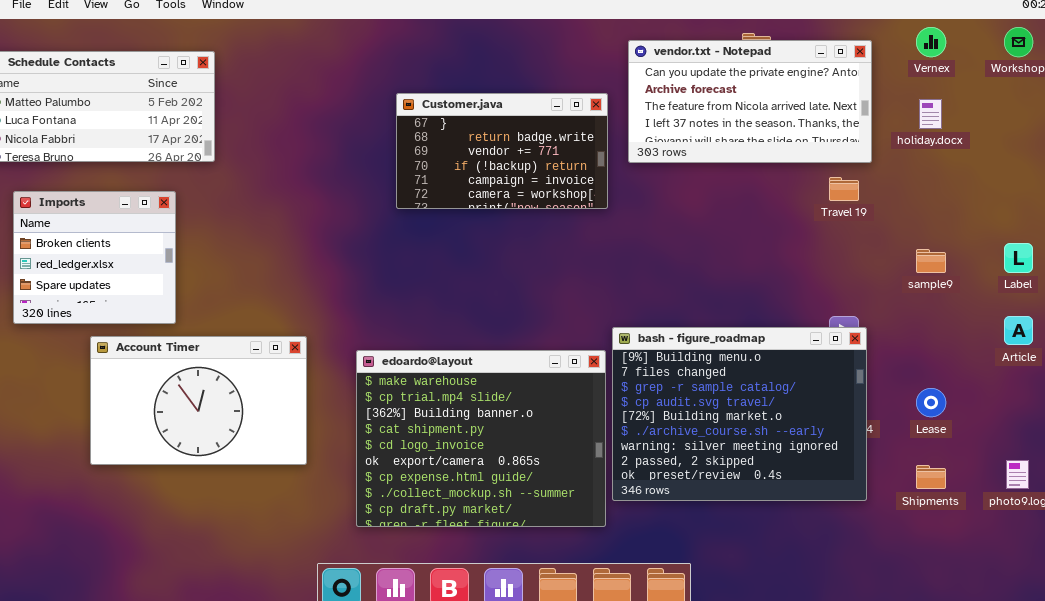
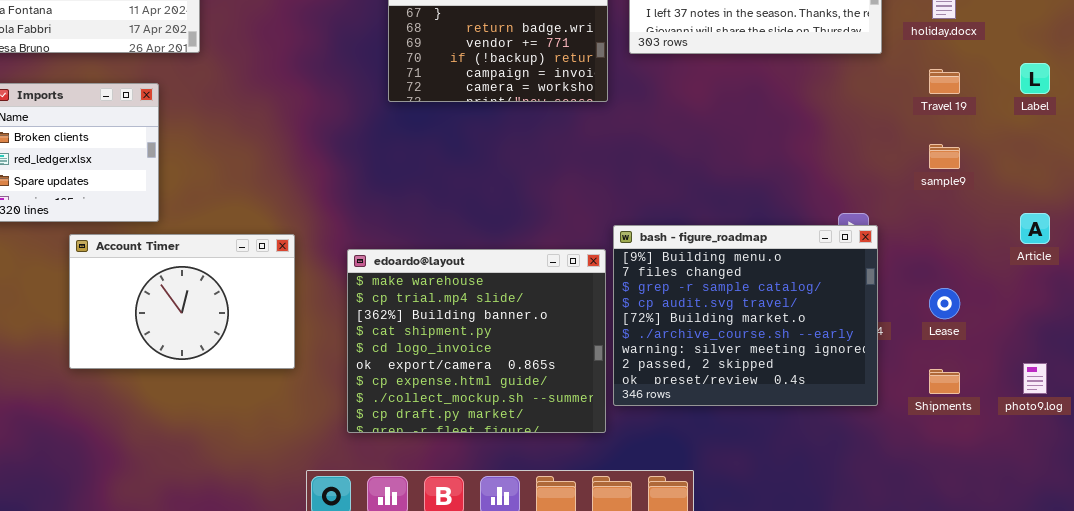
Travel 19: [829,177,859,201] -> [929,69,960,94], moved
Label: [1004,243,1033,273] -> [1020,63,1050,94], moved

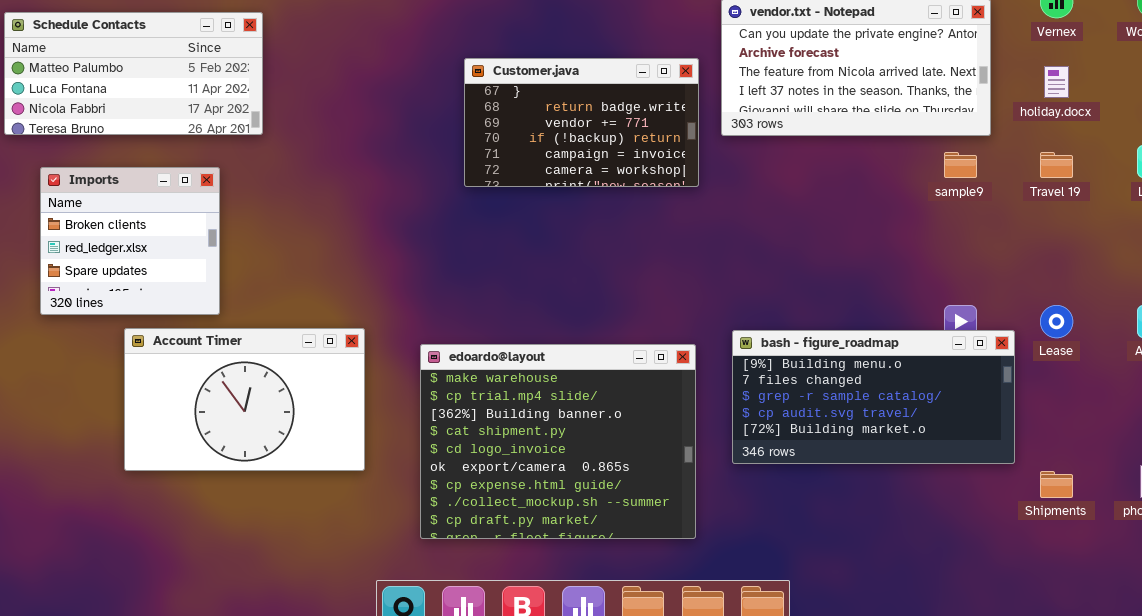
sample9: [929,144,960,169] -> [944,152,977,178], moved
bash - figure_roadmap: [613,225,878,406] -> [732,330,1015,464], moved, resized
Lease: [929,288,960,319] -> [1040,305,1073,338], moved

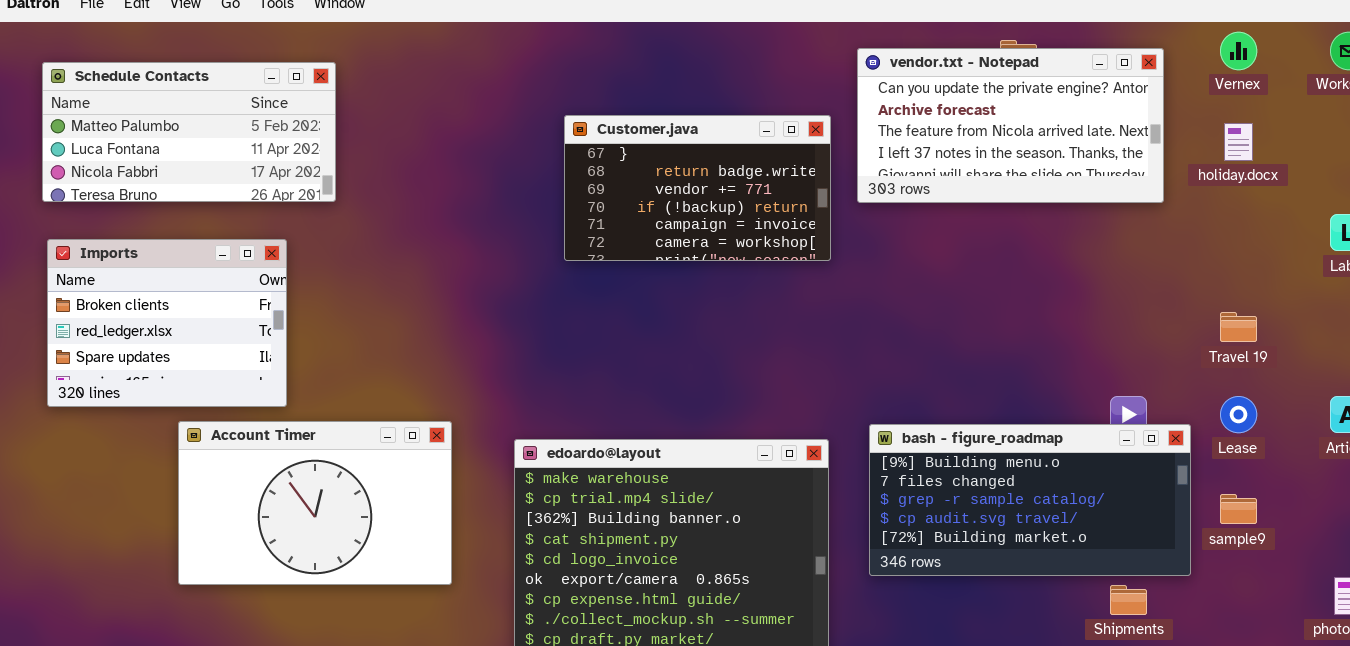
sample9: [944,152,977,178] -> [1220,494,1257,524], moved
Travel 19: [1040,152,1073,178] -> [1220,312,1257,342], moved
Imports: [40,167,220,315] -> [47,239,287,407], resized
Shipments: [1040,471,1073,498] -> [1110,585,1147,615], moved

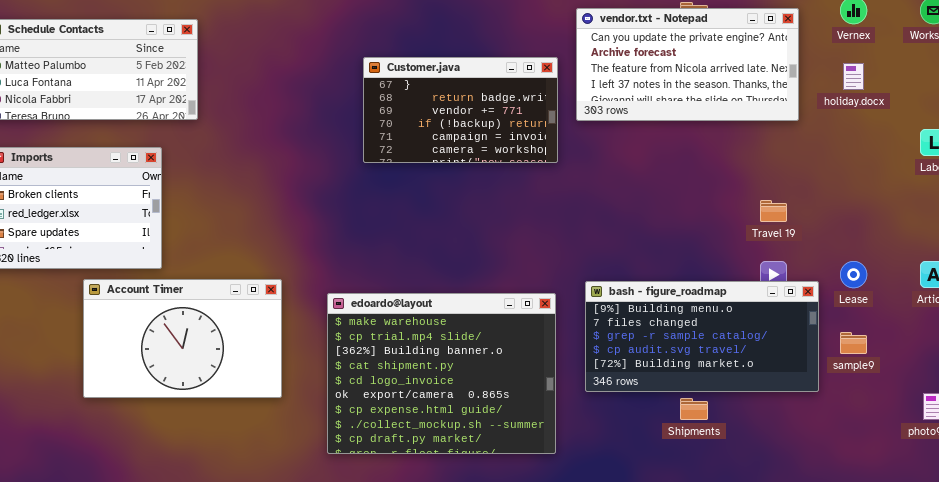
Travel 19: [1220,312,1257,342] -> [760,200,787,222], moved
Shipments: [1110,585,1147,615] -> [680,398,708,420], moved

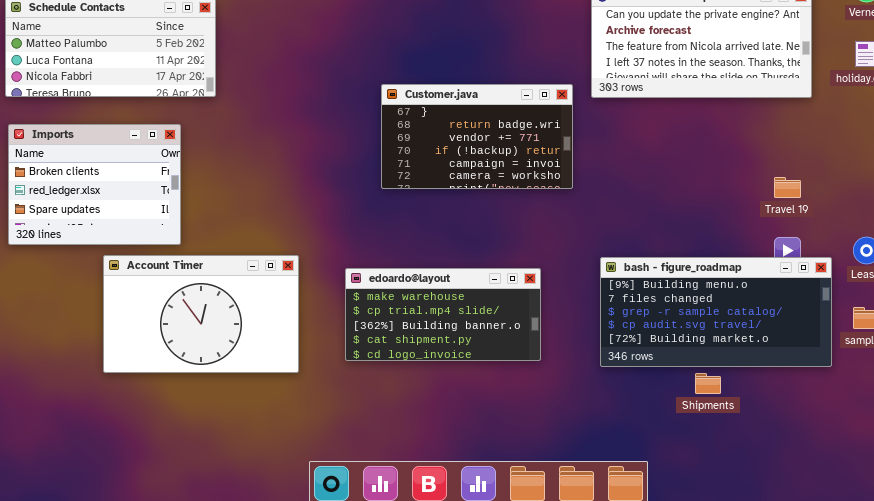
Customer.java: [363,57,558,163] -> [381,84,573,189], moved
edoardo@layout: [327,293,556,454] -> [345,268,541,361], resized

